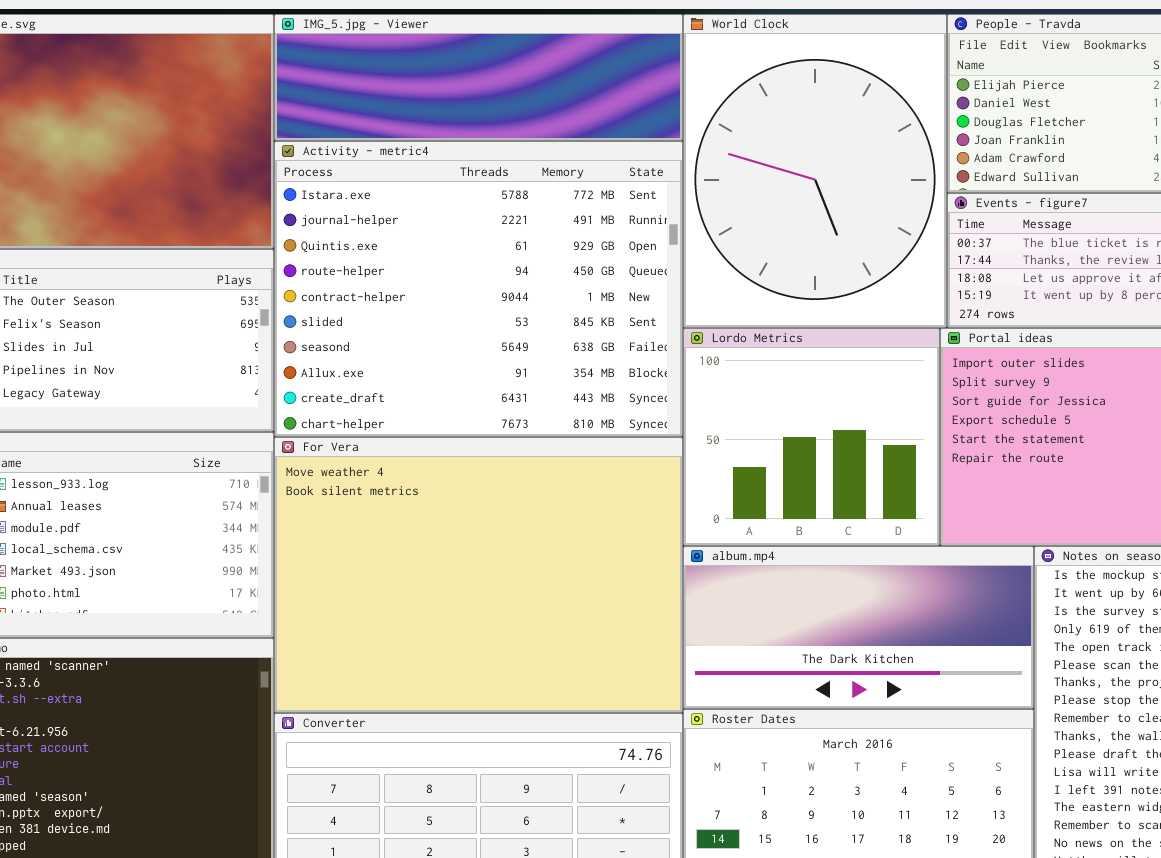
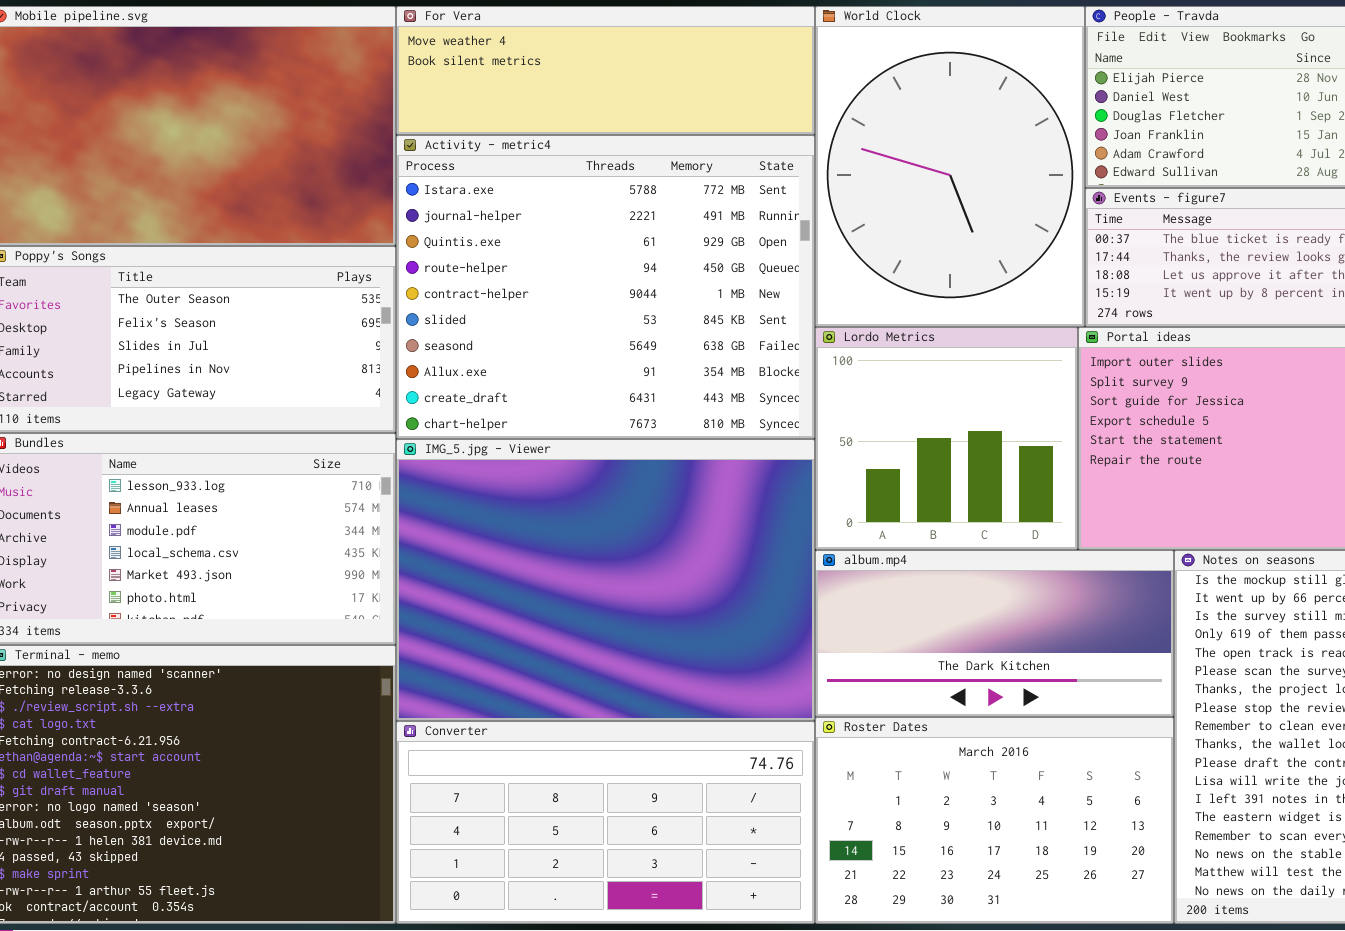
IMG_5.jpg - Viewer: [274,14,683,141] -> [396,439,815,721], moved, resized
For Vera: [274,437,683,713] -> [396,6,815,135], moved, resized

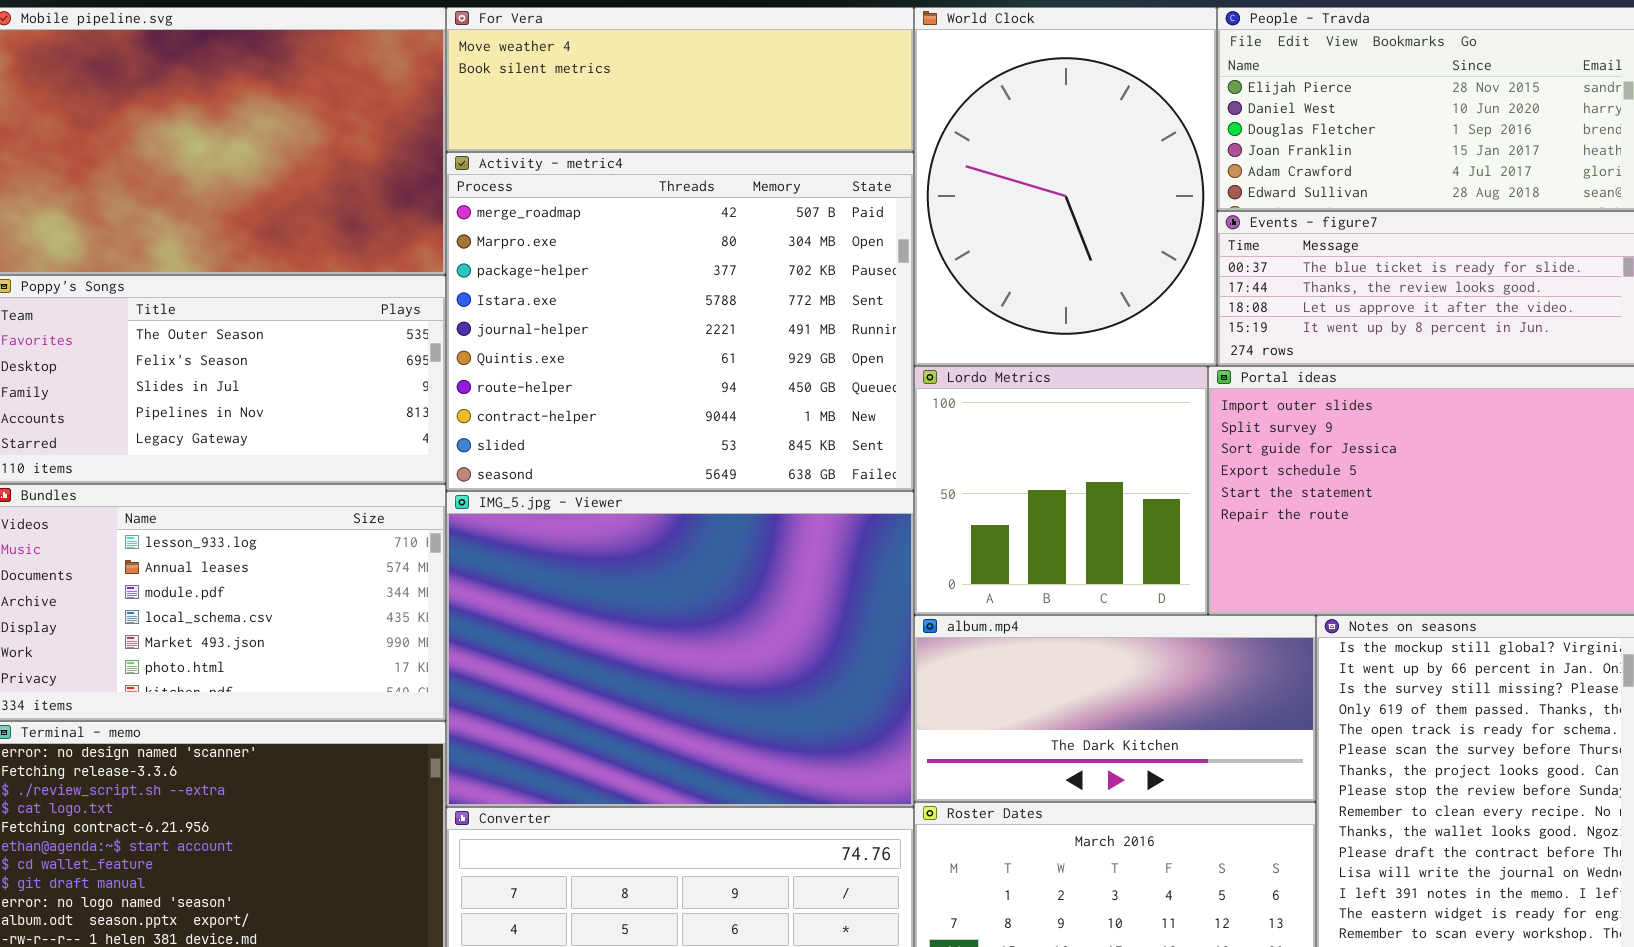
Activity - metric4: [396,135,815,439] -> [446,152,914,491], scrolled up 3 rows

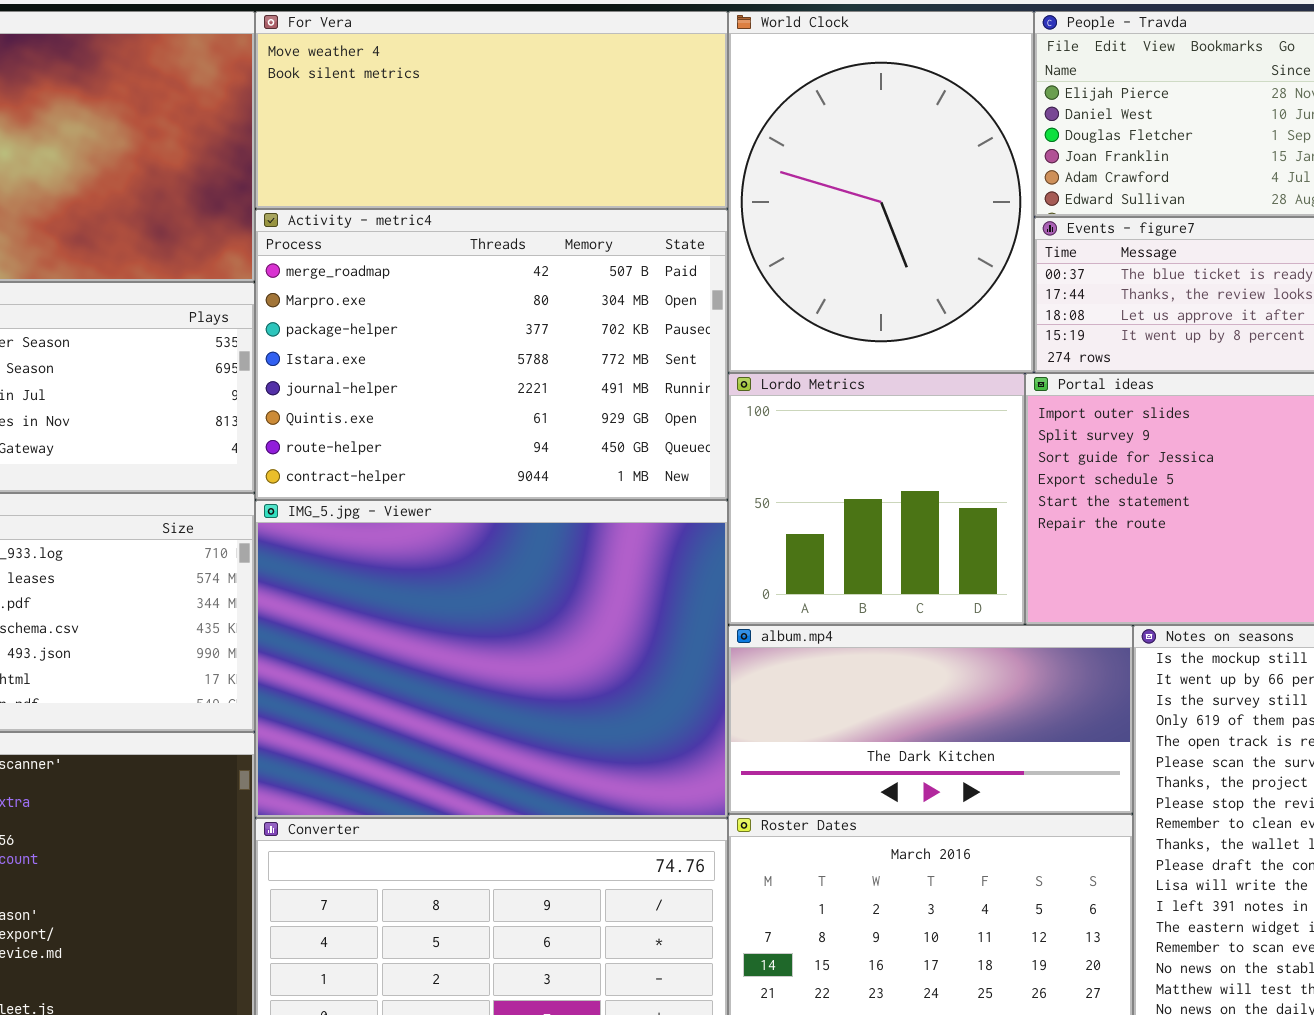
For Vera: [446,7,914,152] -> [255,11,728,209], resized
Activity - metric4: [446,152,914,491] -> [255,209,728,500], resized

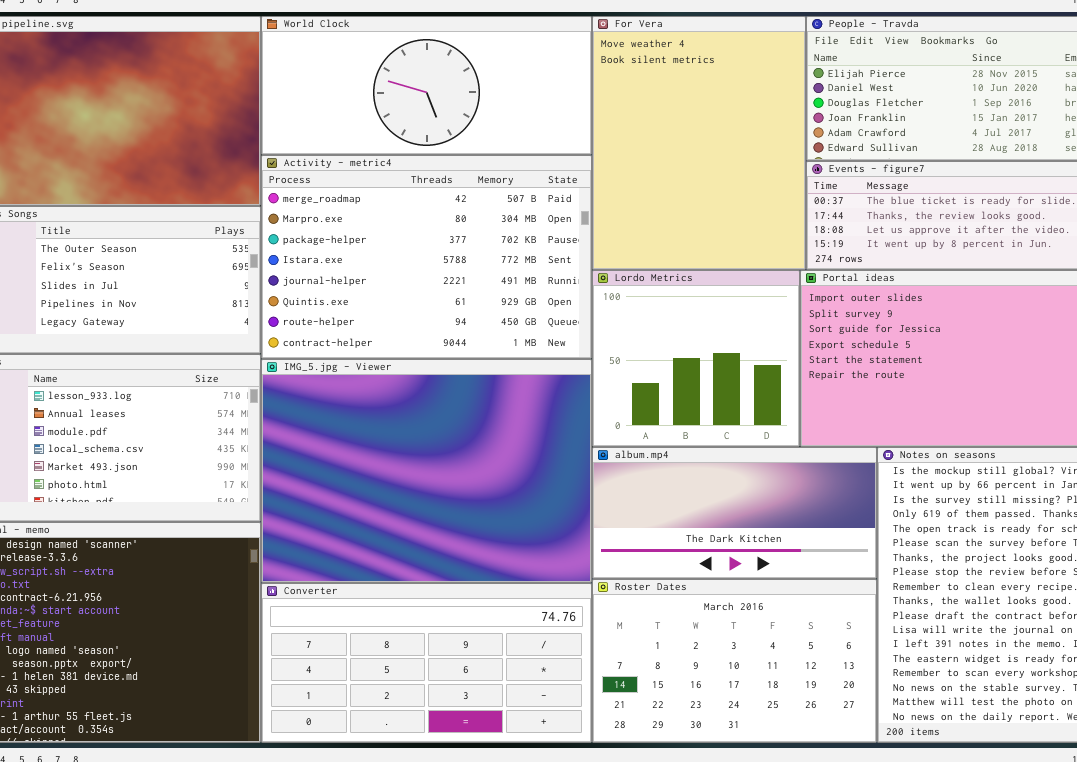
For Vera: [255,11,728,209] -> [592,16,806,270], moved, resized
World Clock: [728,11,1034,373] -> [261,16,592,155], moved, resized

